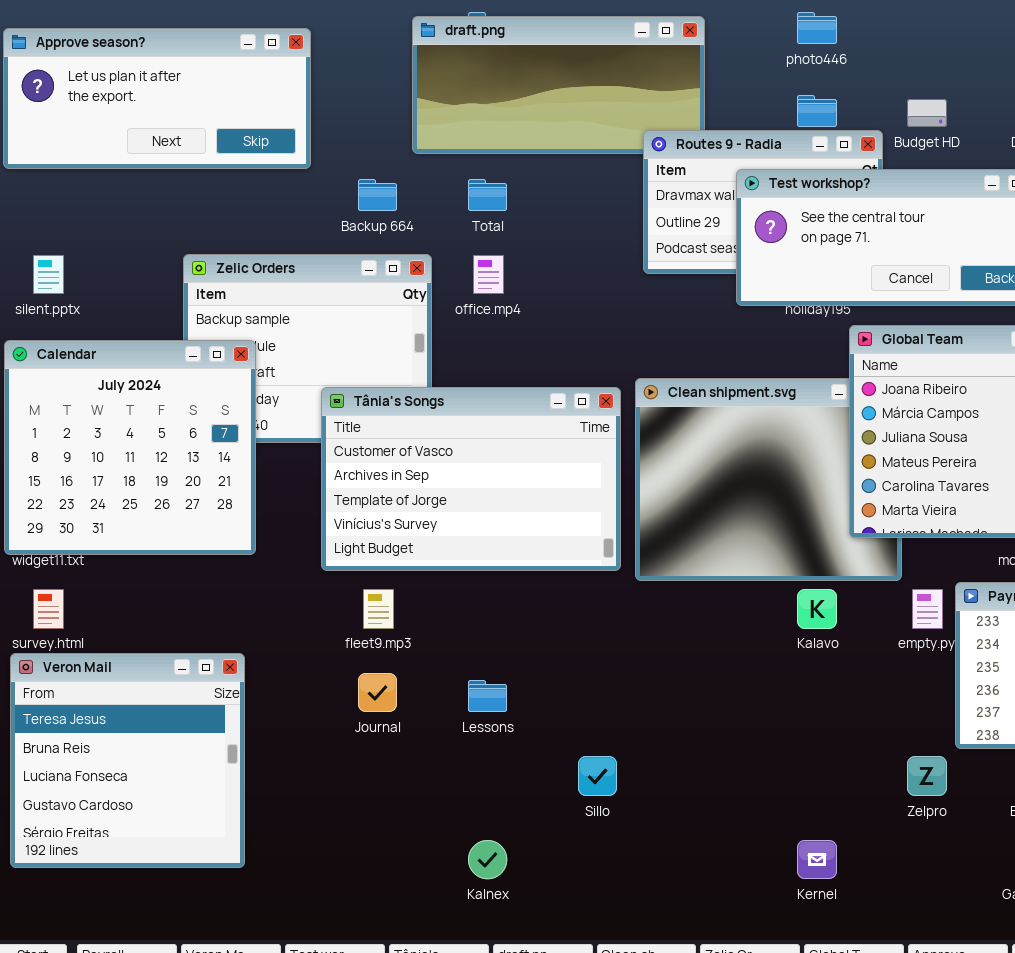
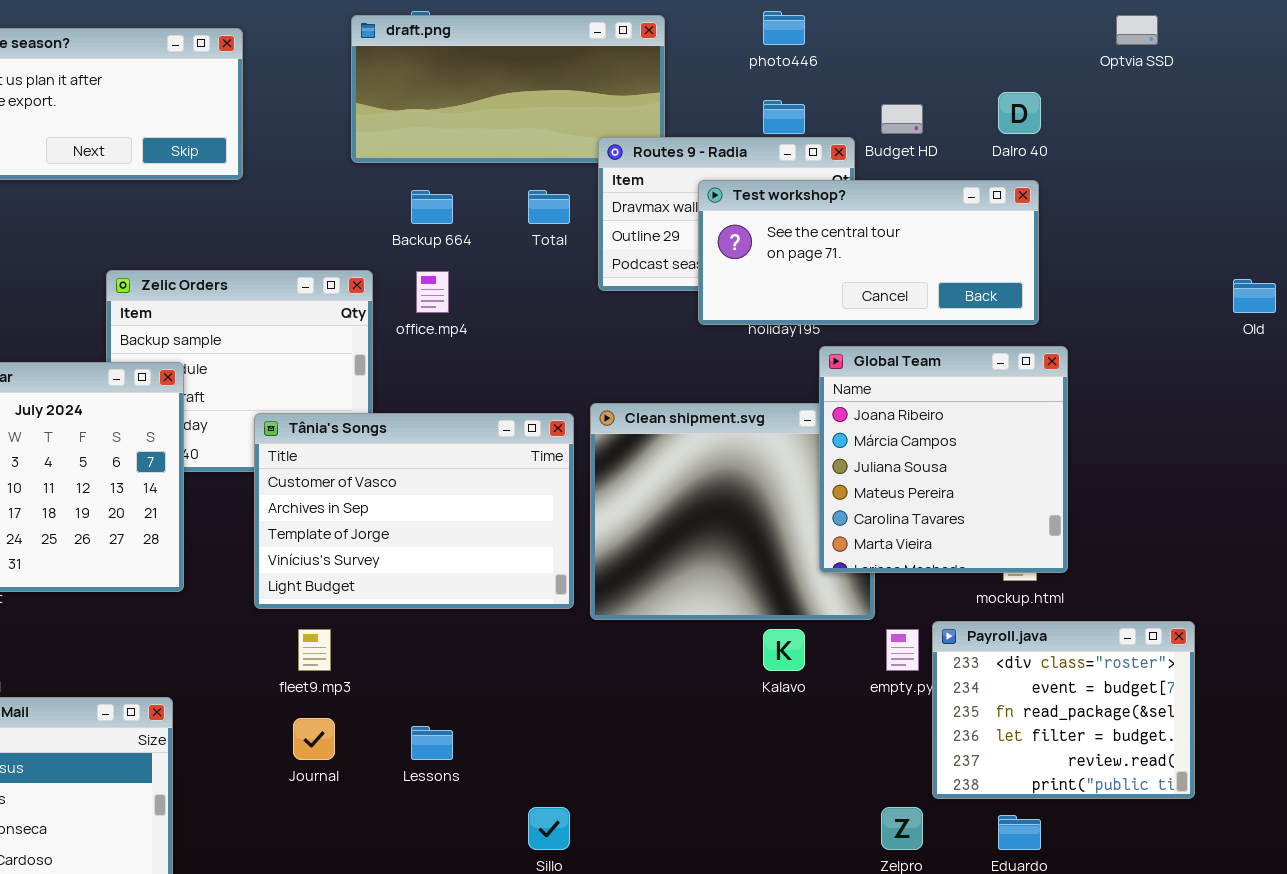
Backup 664: [358,179,397,211] -> [411,190,453,224], moved
Total: [468,179,507,211] -> [528,190,570,224], moved

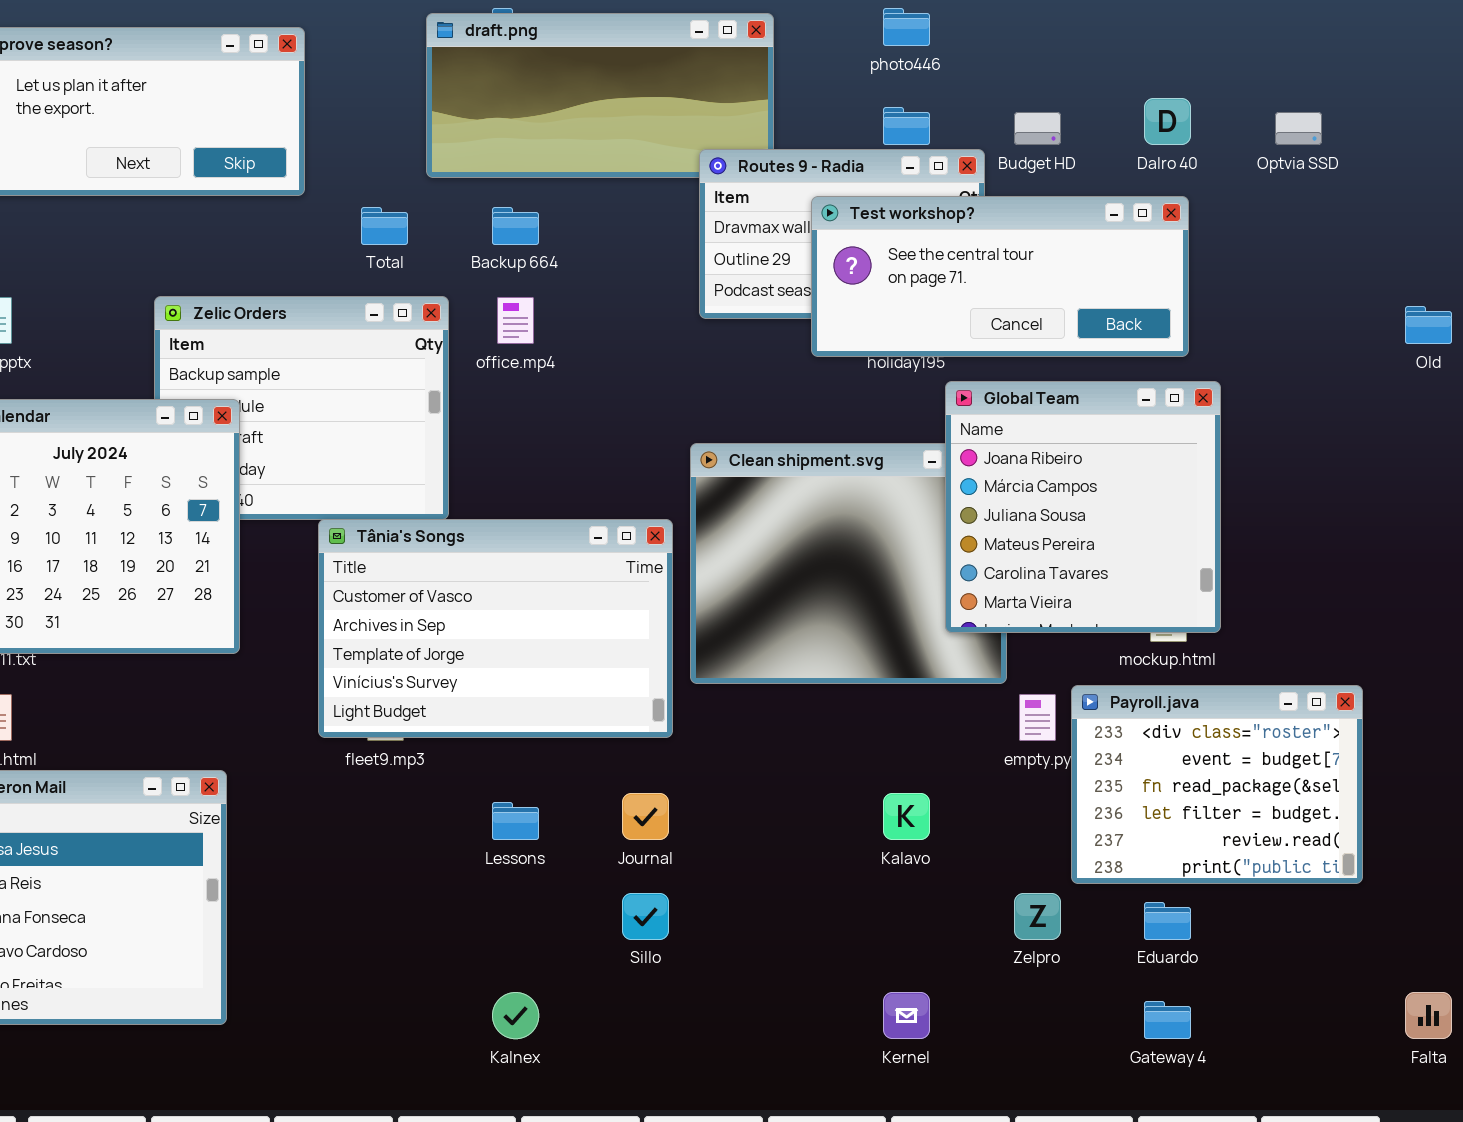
Optvia SSD: [1116,15,1158,45] -> [1275,112,1322,145], moved
Total: [528,190,570,224] -> [361,207,408,245], moved
Tânia's Songs: [254,413,574,609] -> [318,519,673,738], moved
Kalavo: [763,629,805,671] -> [883,793,930,840], moved
Journal: [293,718,335,760] -> [622,793,669,840], moved

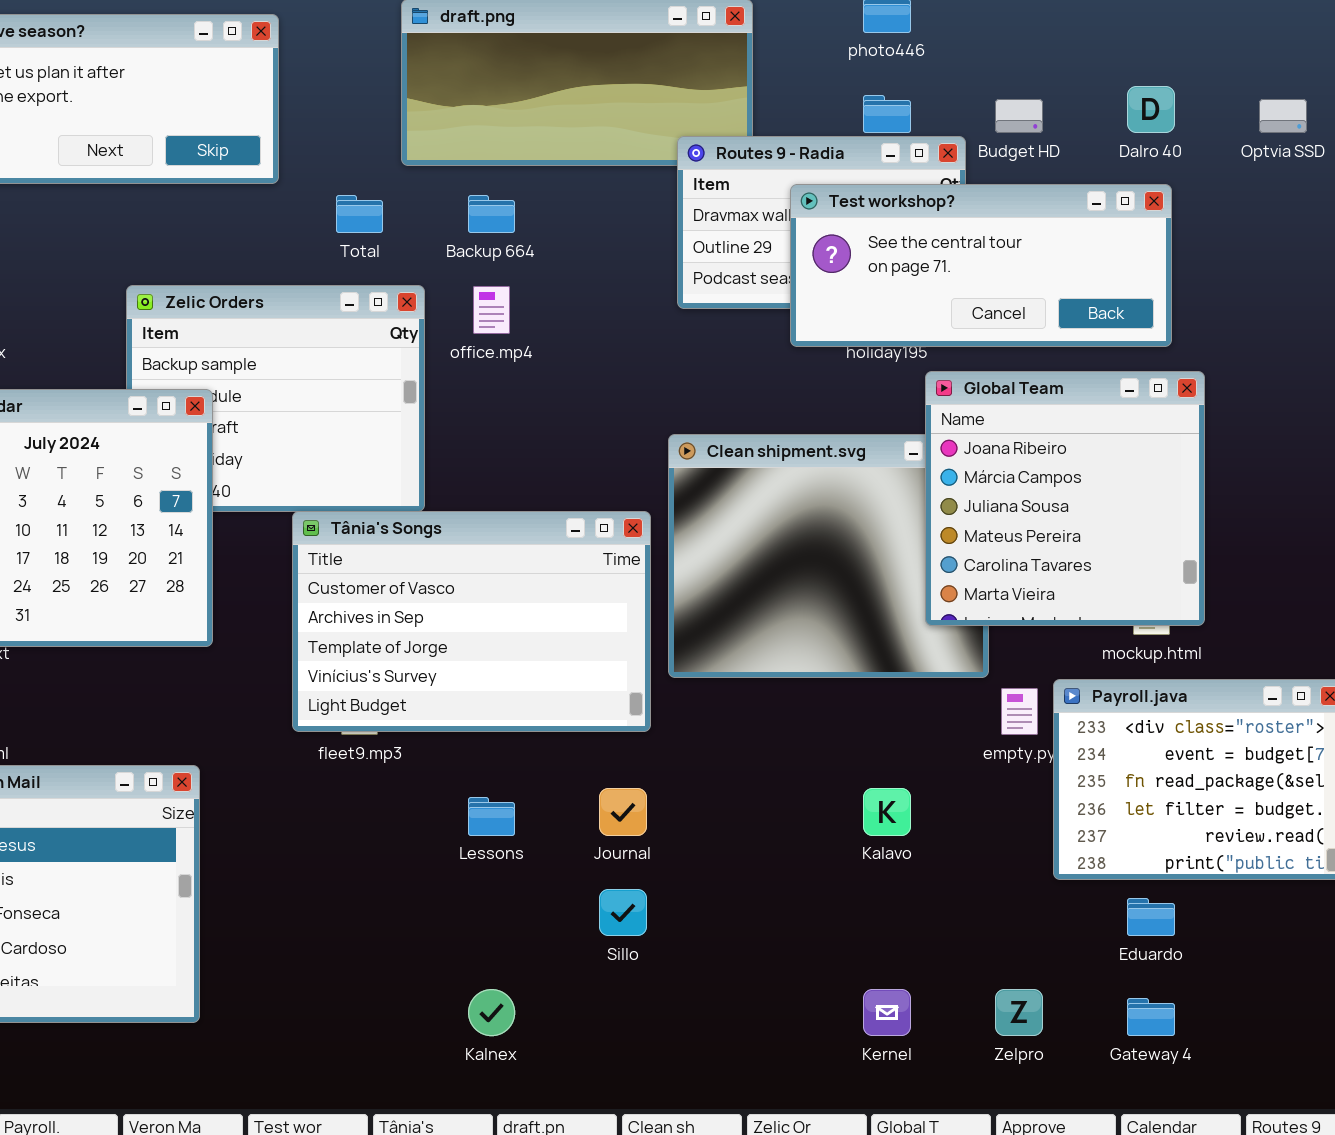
Zelpro: [1014,893,1061,940] -> [995,989,1043,1036], moved

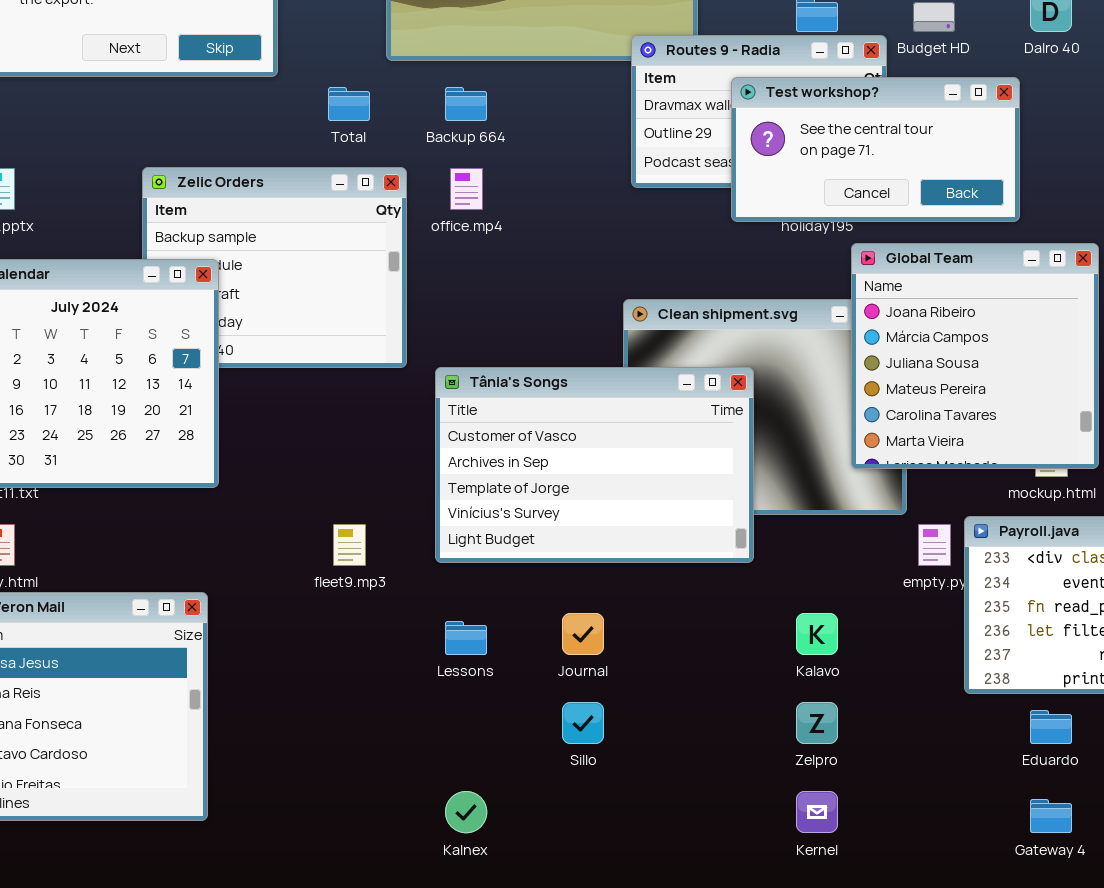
Test workshop?: [790,184,1172,347] -> [731,77,1020,222], resized
Tânia's Songs: [292,511,651,732] -> [435,367,754,563], moved
Zelpro: [995,989,1043,1036] -> [796,702,838,744], moved

